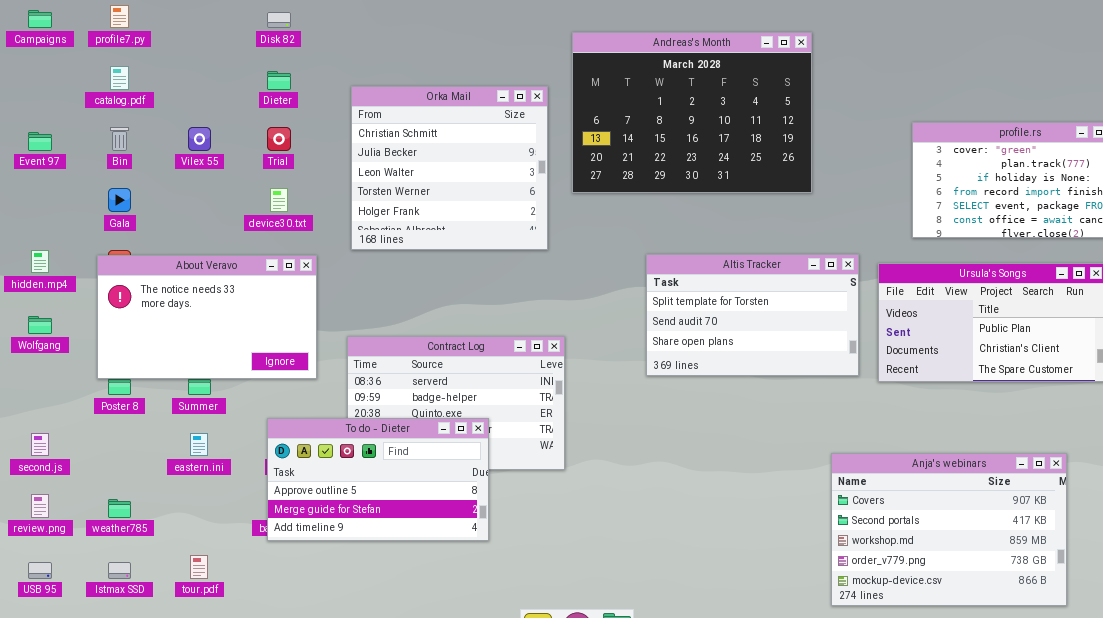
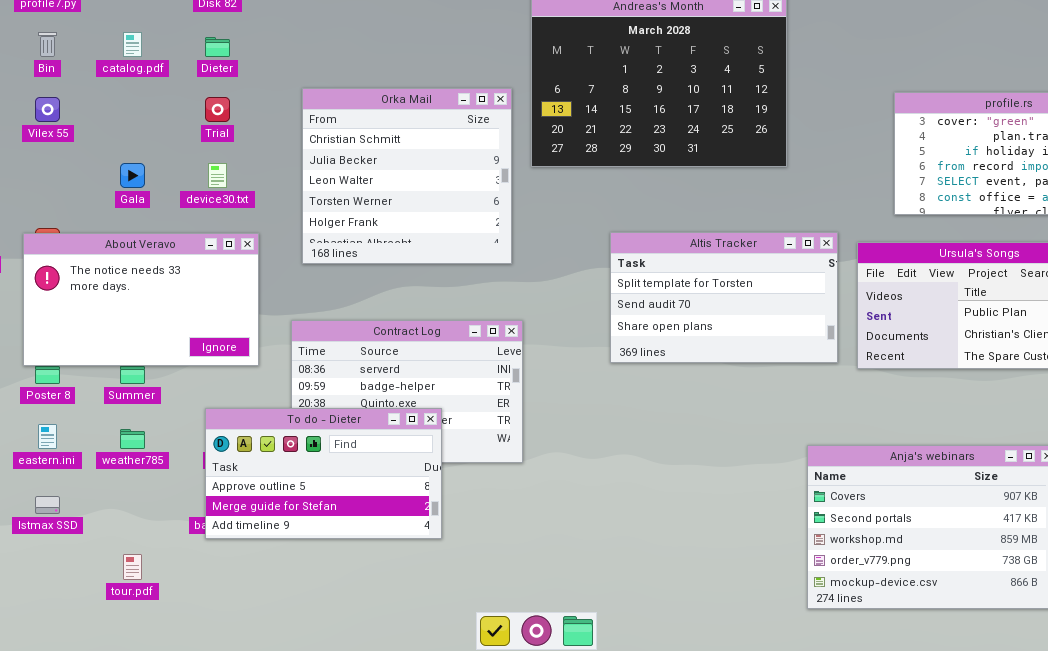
catalog.pdf: [110,66,129,90] -> [123,32,142,57], moved
Orka Mail: [351,86,548,250] -> [302,88,512,264], moved
Bin: [110,127,129,151] -> [38,32,57,57], moved
Vilex 55: [188,127,211,151] -> [35,97,60,122], moved
Gala: [108,188,131,212] -> [120,163,145,188], moved
eastern.ini: [190,433,208,456] -> [38,424,57,449], moved
weather785: [108,499,131,518] -> [120,429,145,449], moved
Istmax SSD: [108,562,131,579] -> [35,496,60,514], moved

